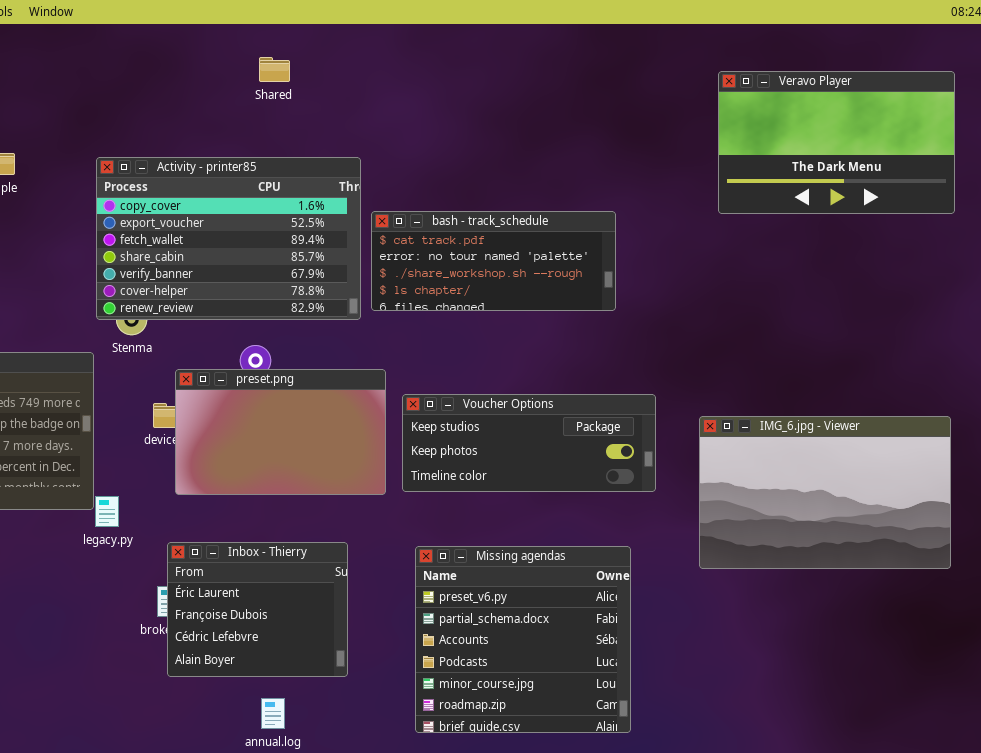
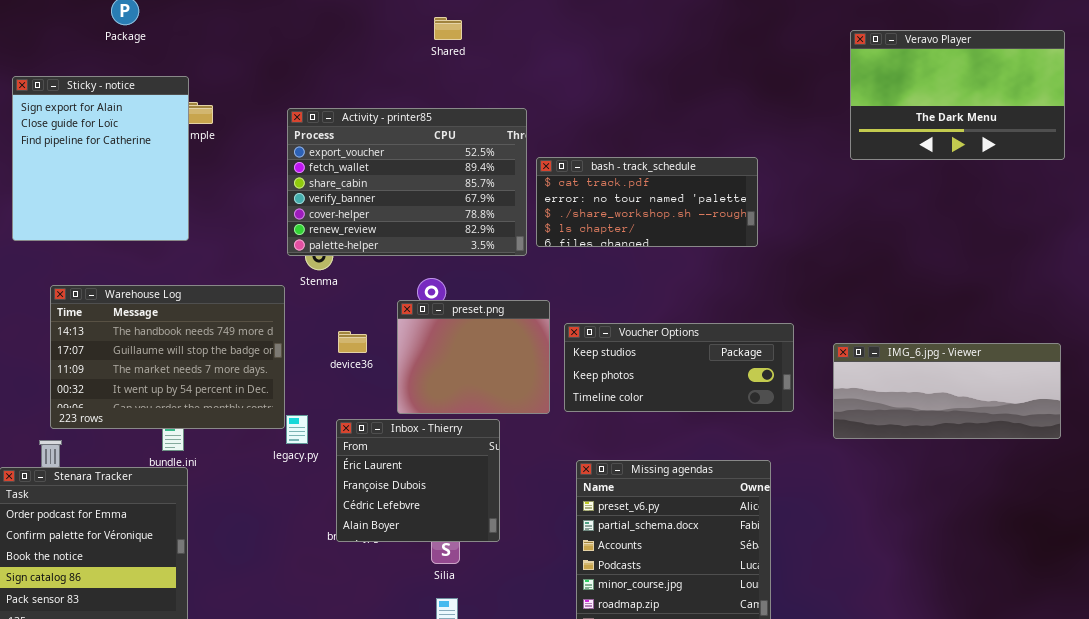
Activity - printer85: [96,157,361,320] -> [287,108,527,256], scrolled down 1 row
preset.png: [175,369,386,495] -> [397,300,550,414], resized
IMG_6.jpg - Viewer: [699,416,951,569] -> [833,343,1061,439], resized
Inbox - Thierry: [167,542,348,677] -> [336,419,500,542], moved

